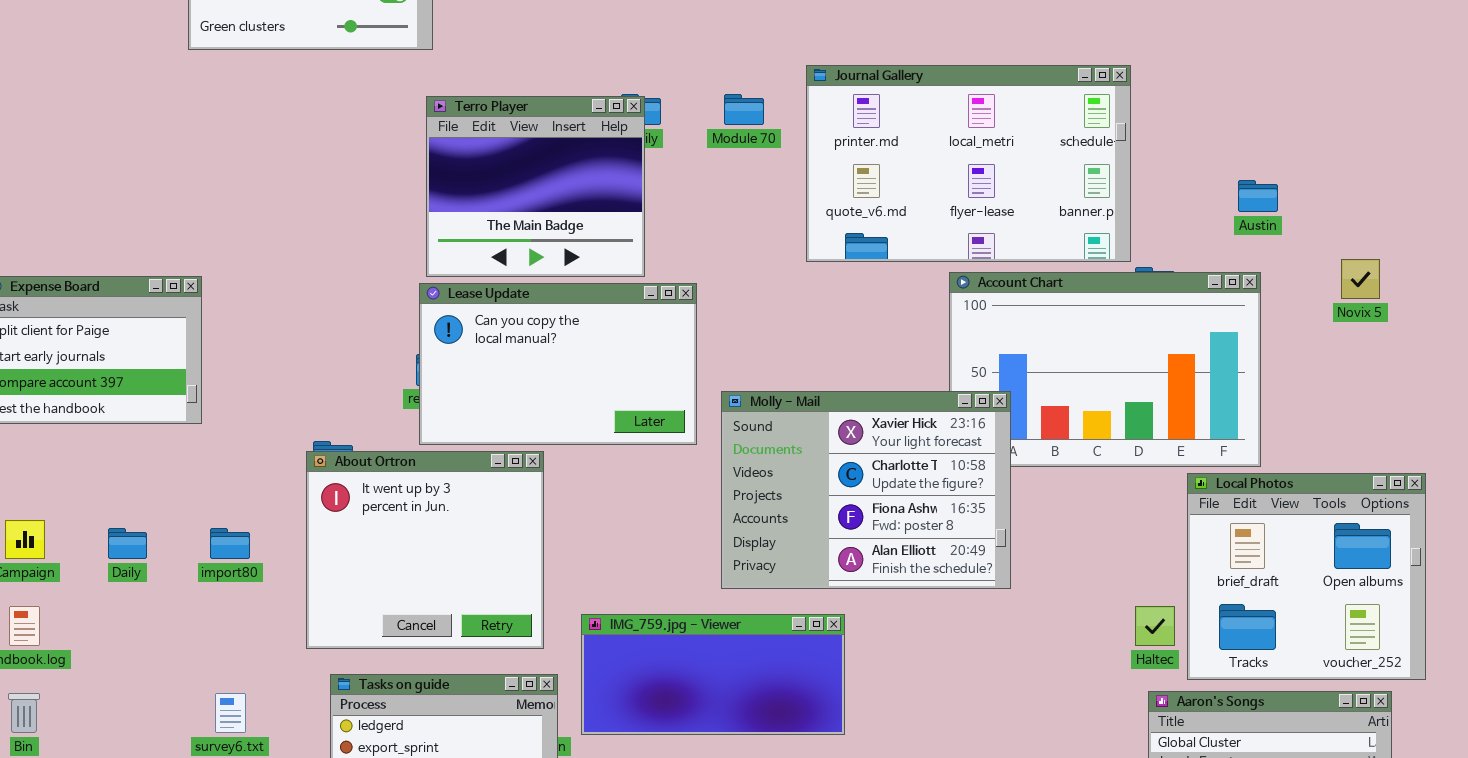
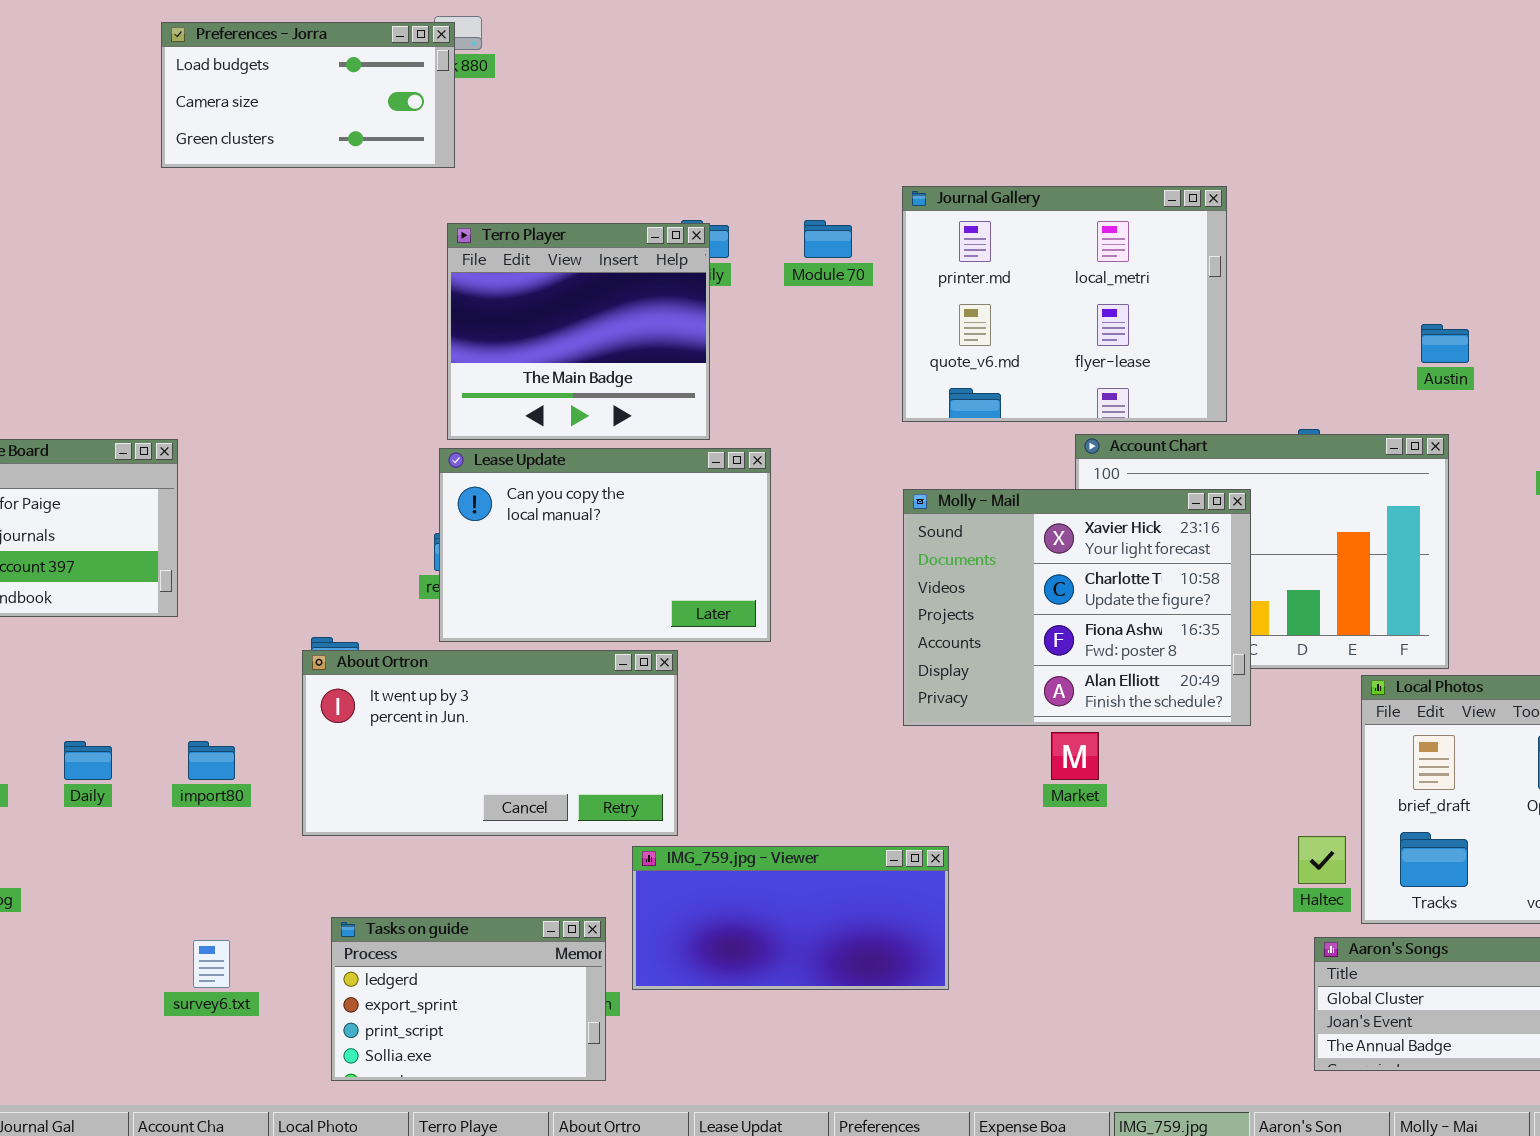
Journal Gallery: [806,65,1131,262] -> [902,186,1227,422], resized
Molly - Mail: [721,391,1011,589] -> [903,489,1251,726], moved
About Ortron: [306,451,544,649] -> [302,650,678,836], resized

